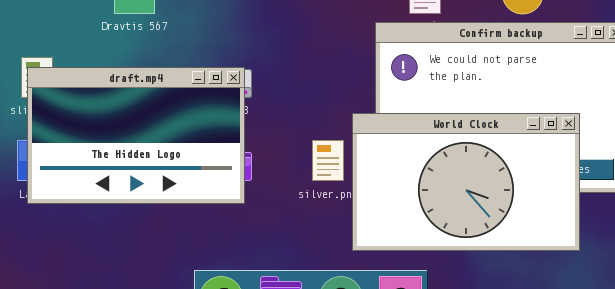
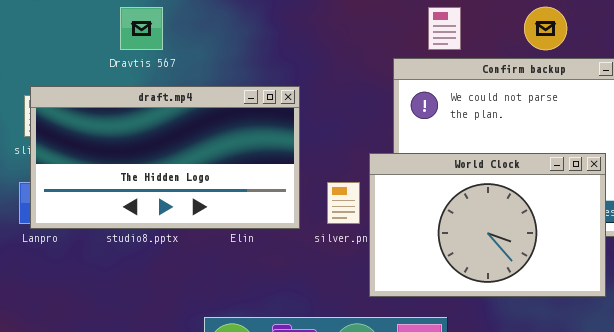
draft.mp4: [27,67,245,204] -> [30,86,300,229], moved, resized

